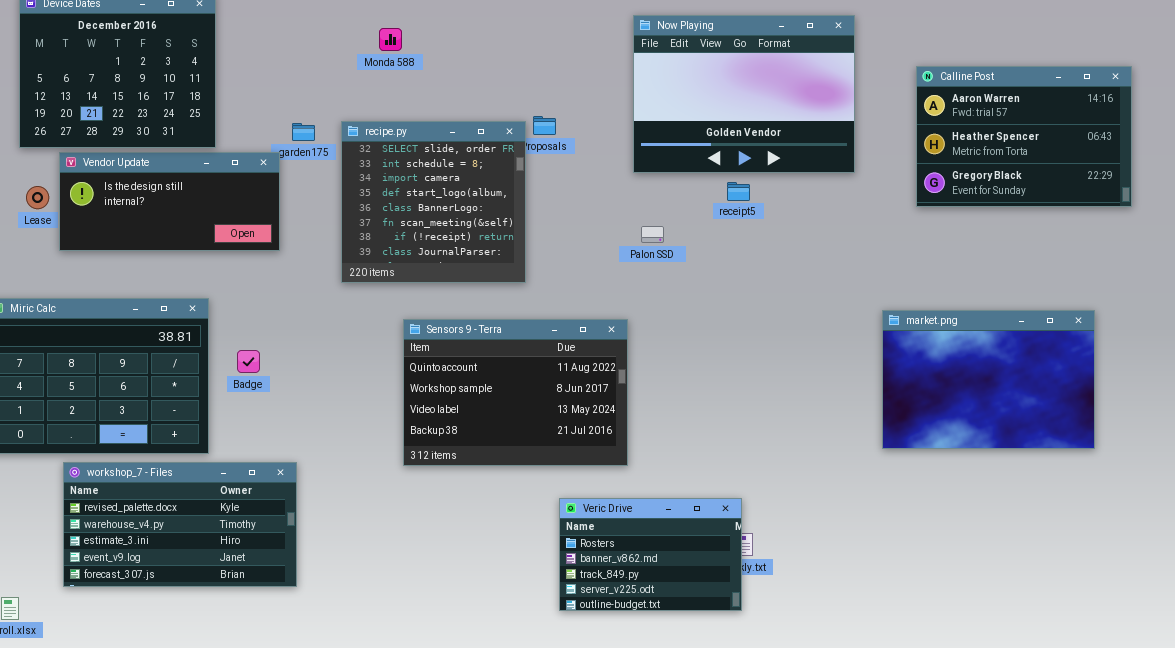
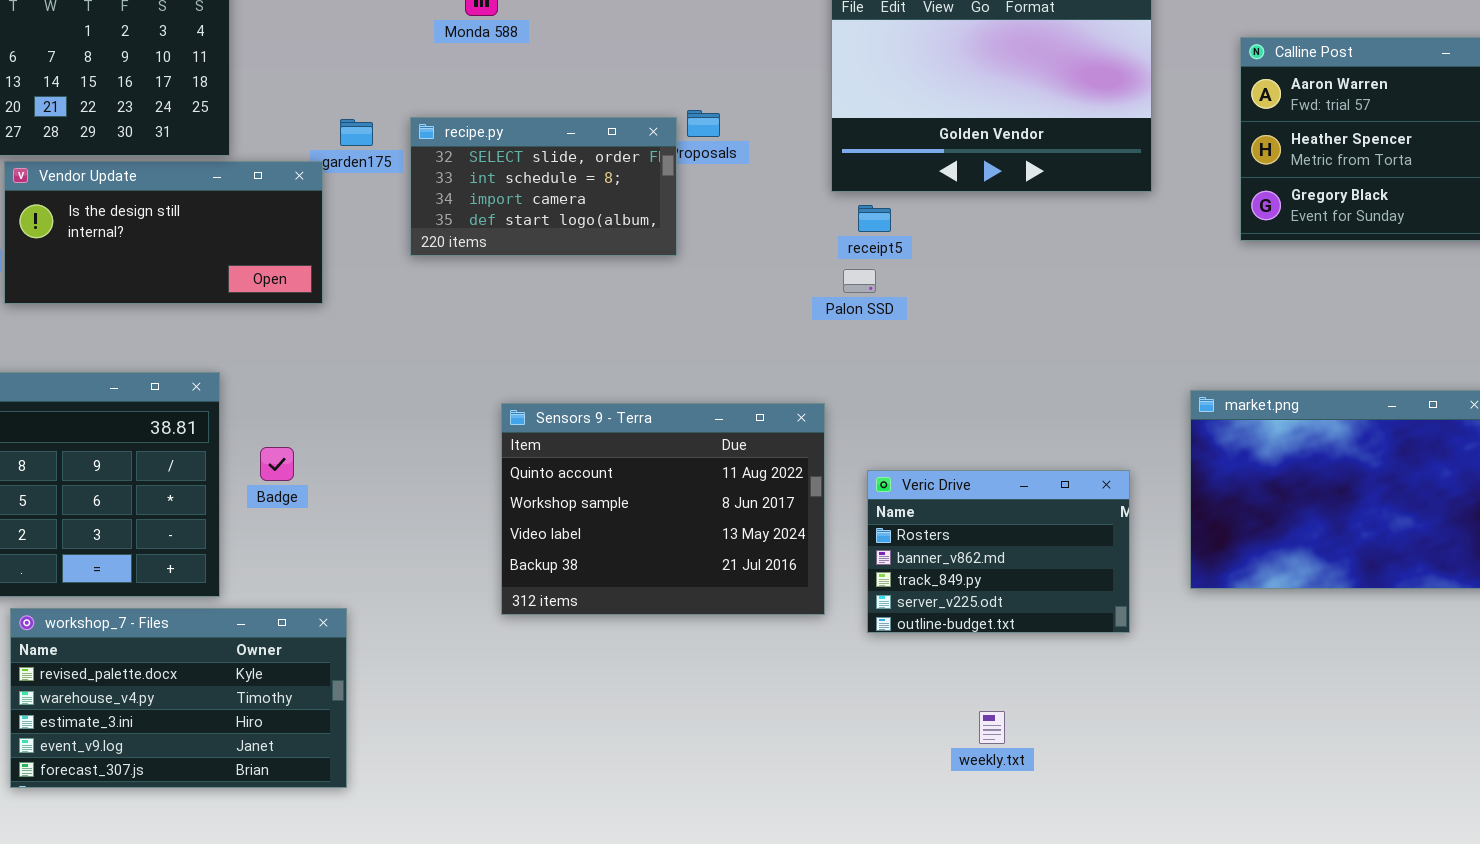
recipe.py: [341,121,526,283] -> [410,117,677,256], resized
receipt5: [727,182,750,201] -> [858,205,891,232], moved
Veric Drive: [559,498,742,611] -> [867,470,1130,633], moved

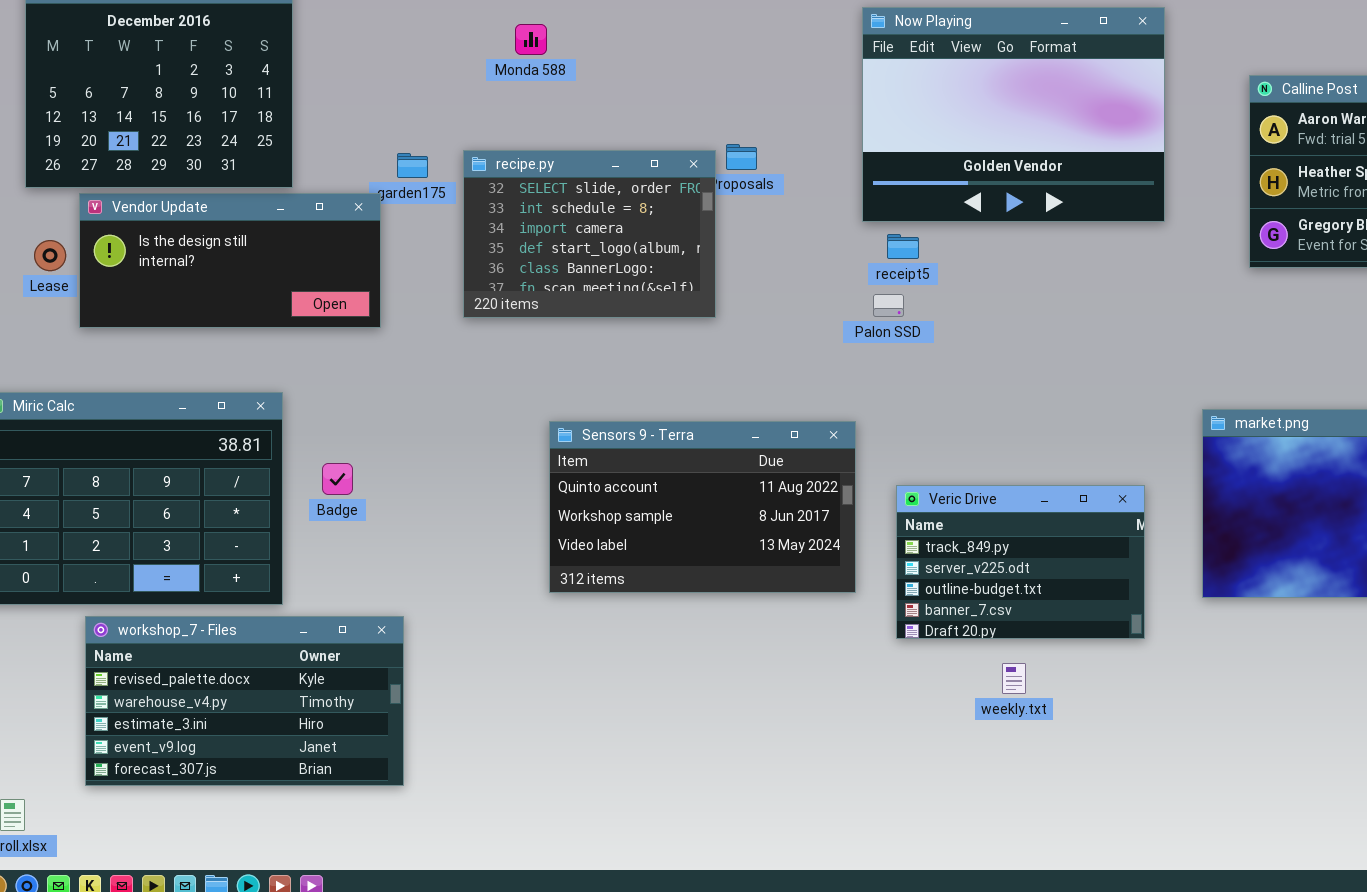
recipe.py: [410,117,677,256] -> [463,150,716,318], resized
Sensors 9 - Terra: [501,403,825,615] -> [549,421,856,593], resized
Veric Drive: [867,470,1130,633] -> [896,485,1145,639], scrolled down 2 rows
weekly.txt: [979,711,1005,744] -> [1002,663,1026,694], moved

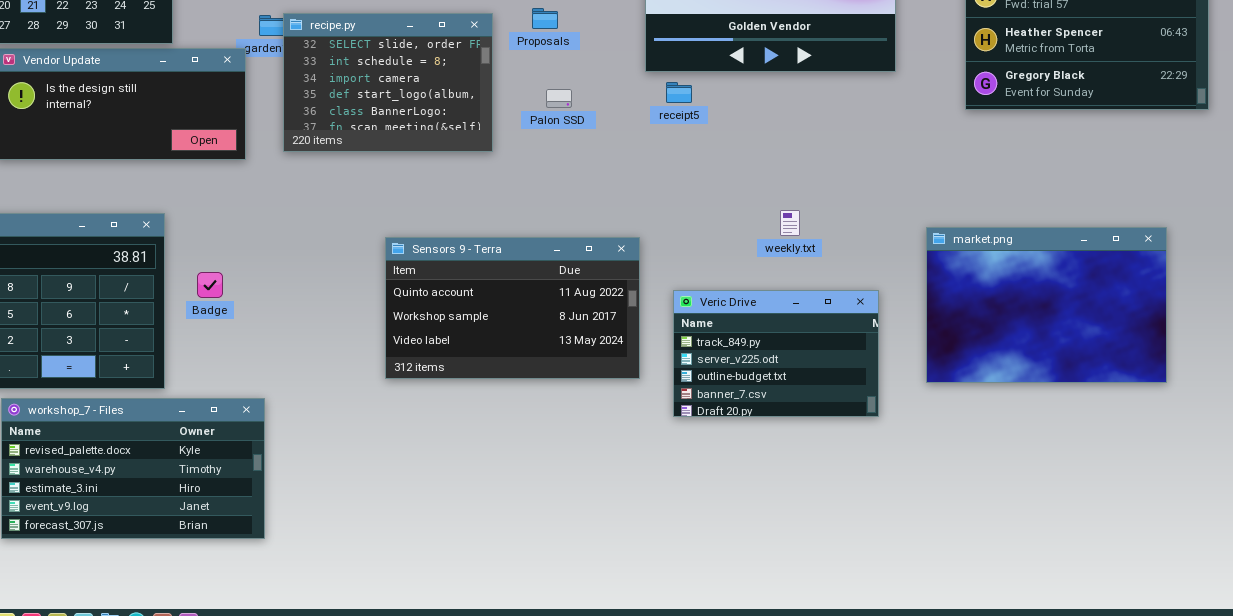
recipe.py: [463,150,716,318] -> [283,13,493,152], moved
Palon SSD: [873,294,904,317] -> [546,89,572,108], moved
weekly.txt: [1002,663,1026,694] -> [780,210,800,236], moved

